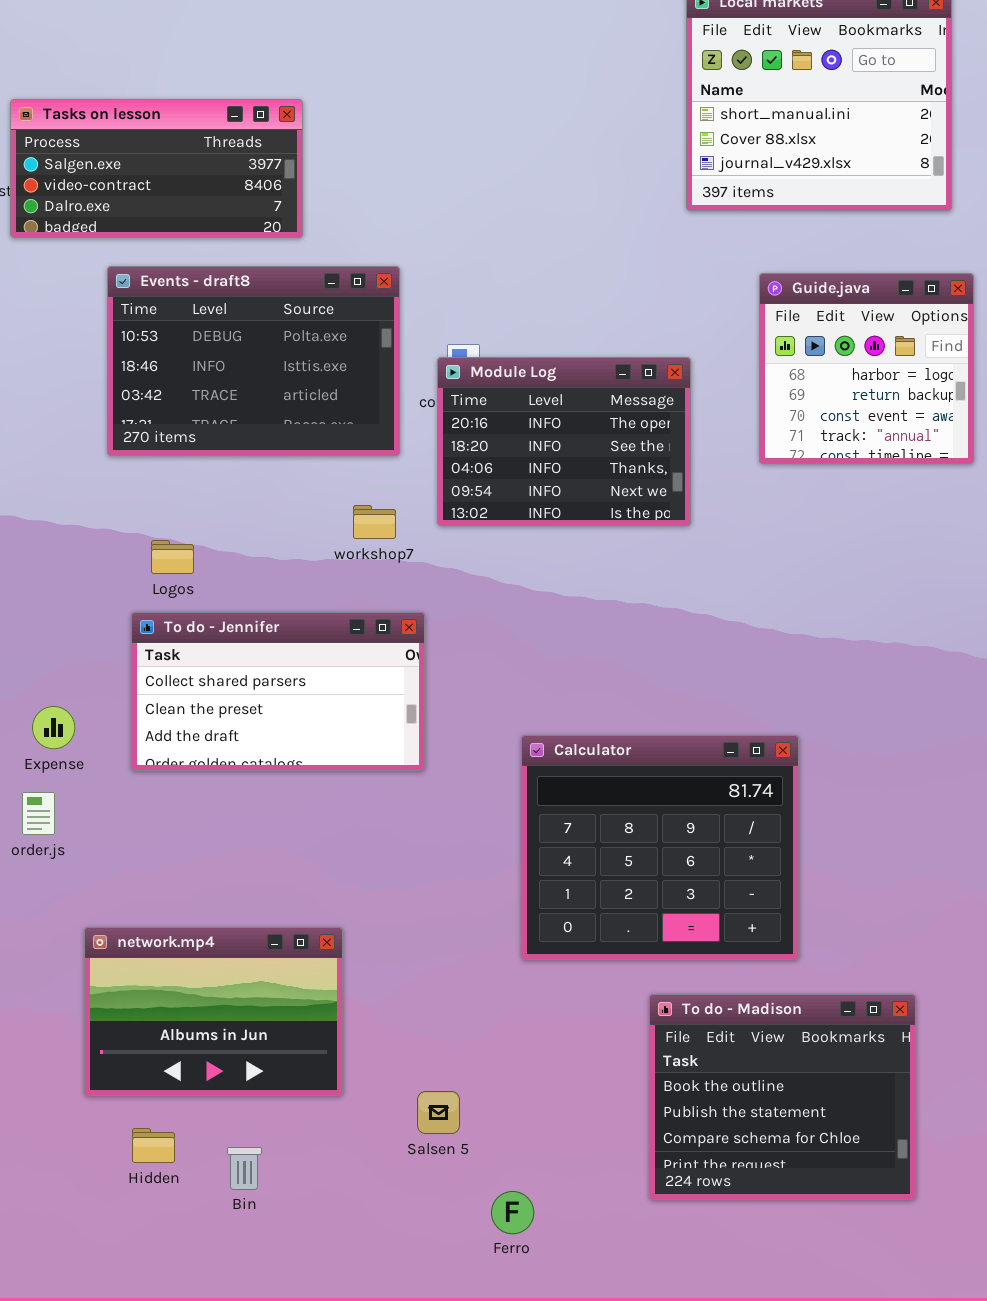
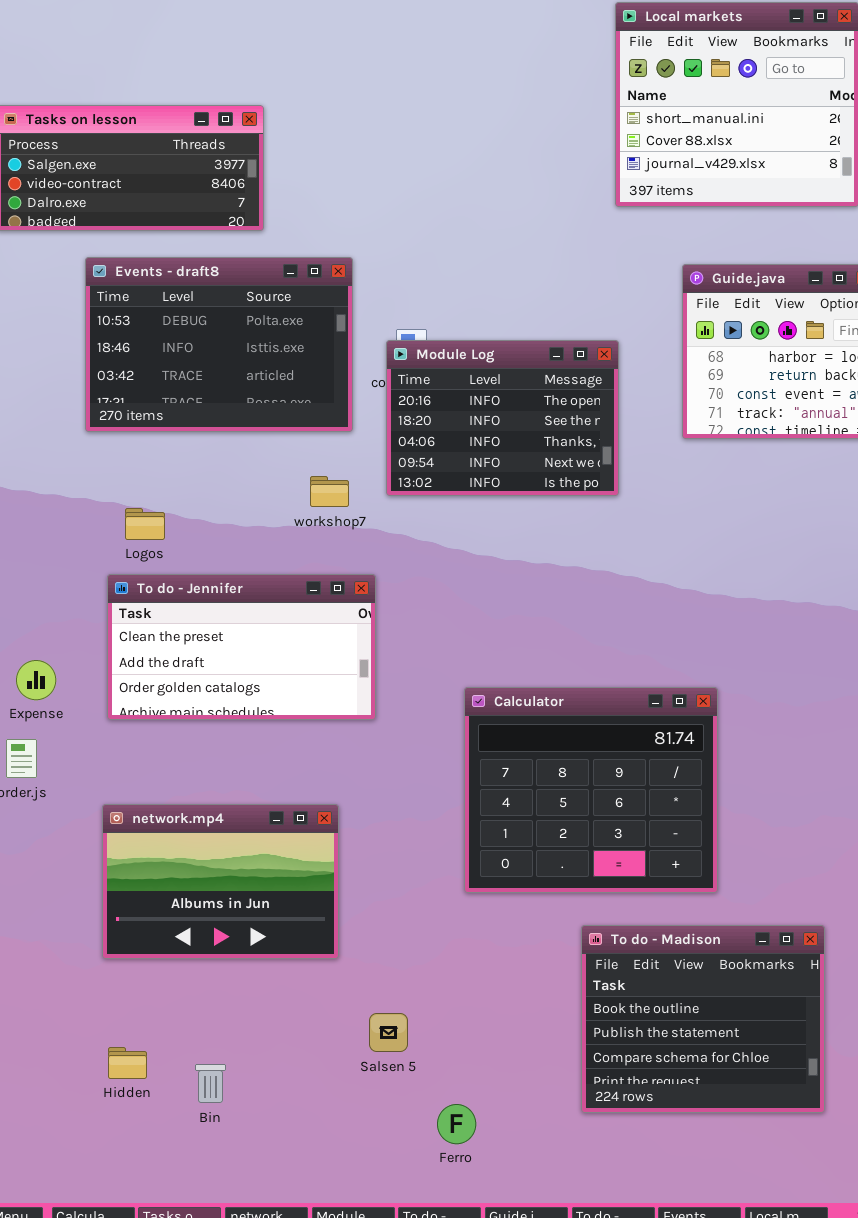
To do - Jennifer: [131,612,425,771] -> [107,574,376,720], scrolled down 1 row
network.mp4: [84,927,343,1096] -> [102,804,339,959], moved

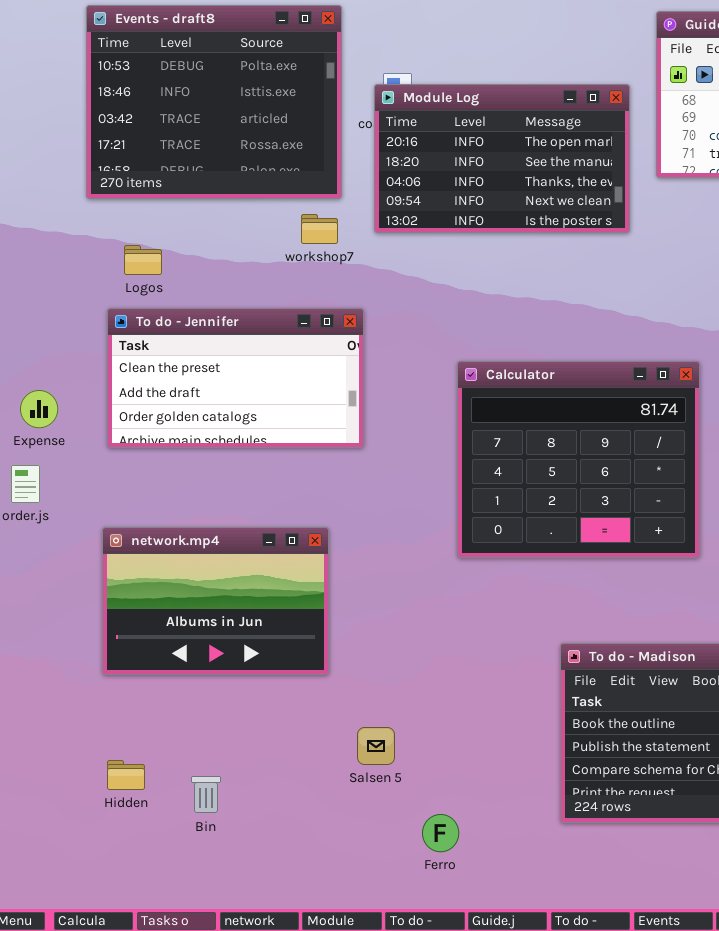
Events - draft8: [85,257,353,432] -> [86,5,342,199], resized
Module Log: [386,340,619,496] -> [374,84,630,233], resized
Calculator: [464,687,718,893] -> [457,361,700,558], moved

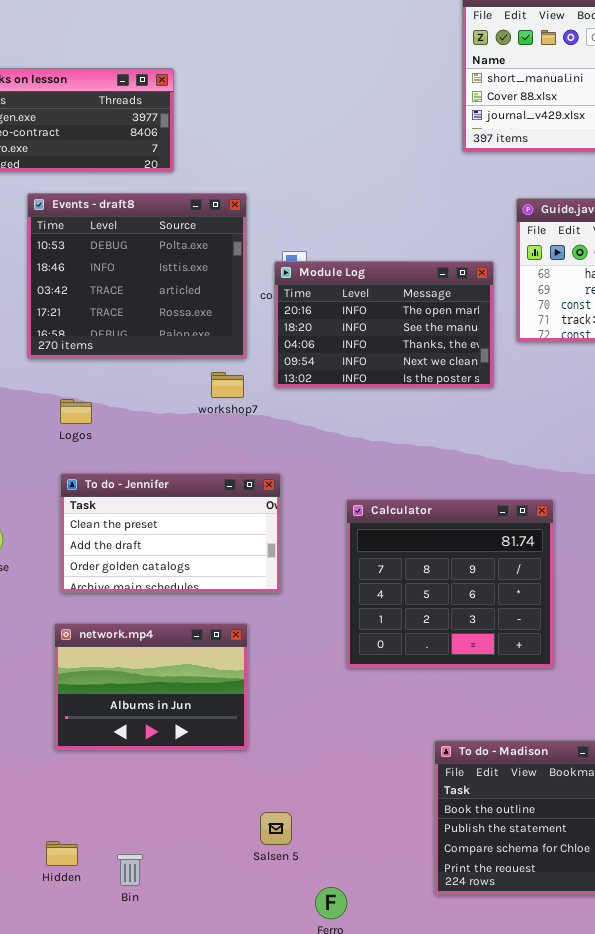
To do - Jennifer: [107,308,364,448] -> [60,473,281,593], moved
network.mp4: [102,527,329,675] -> [54,623,248,750], moved

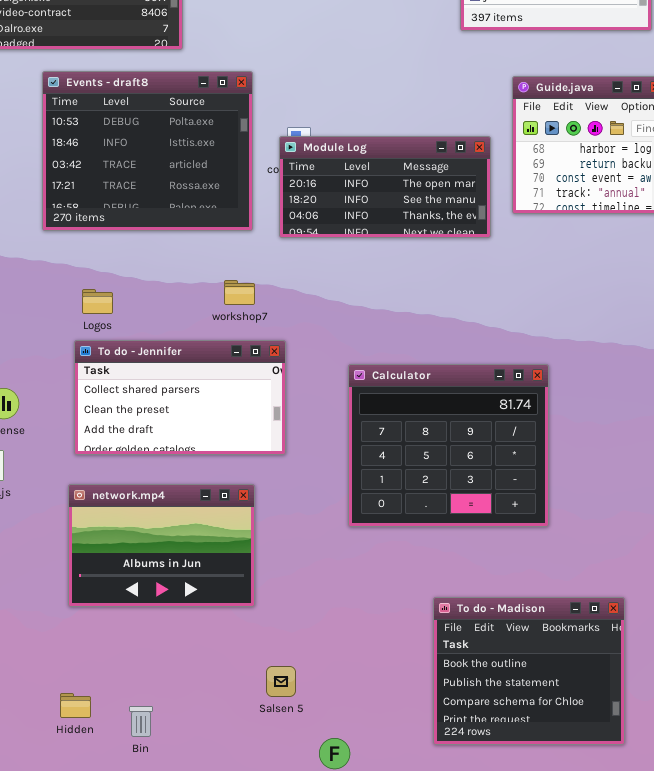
Module Log: [274,261,494,388] -> [279,136,491,238], resized
workshop7: [211,372,244,398] -> [224,280,255,305], moved
Logos: [60,399,92,424] -> [82,289,113,314], moved
To do - Jennifer: [60,473,281,593] -> [74,340,286,455], scrolled up 1 row

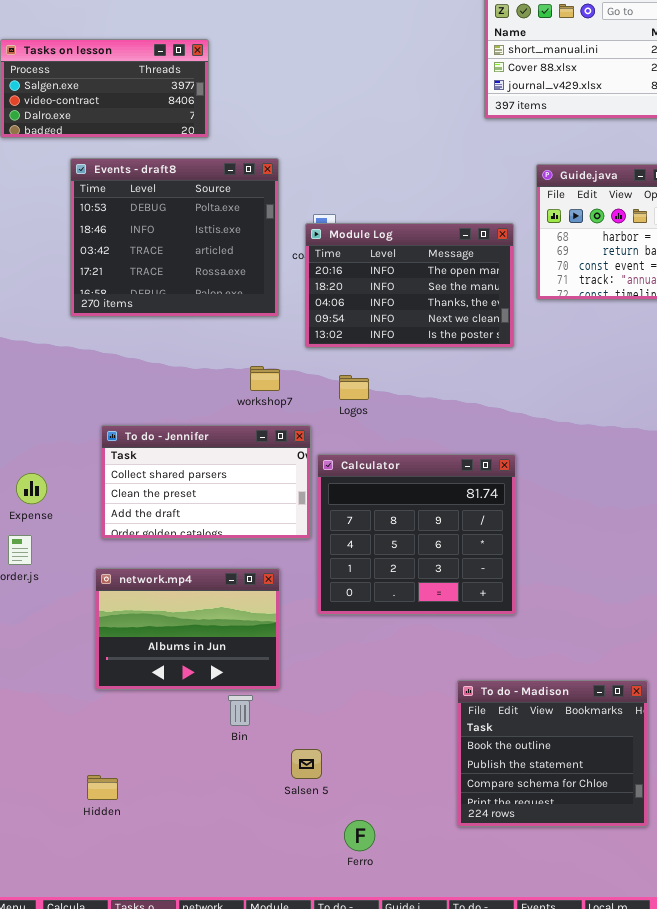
Module Log: [279,136,491,238] -> [305,223,514,348], resized
Logos: [82,289,113,314] -> [339,375,369,400], moved
Calculator: [348,364,549,527] -> [317,454,516,615], moved
Bin: [129,706,153,737] -> [228,695,253,726], moved

